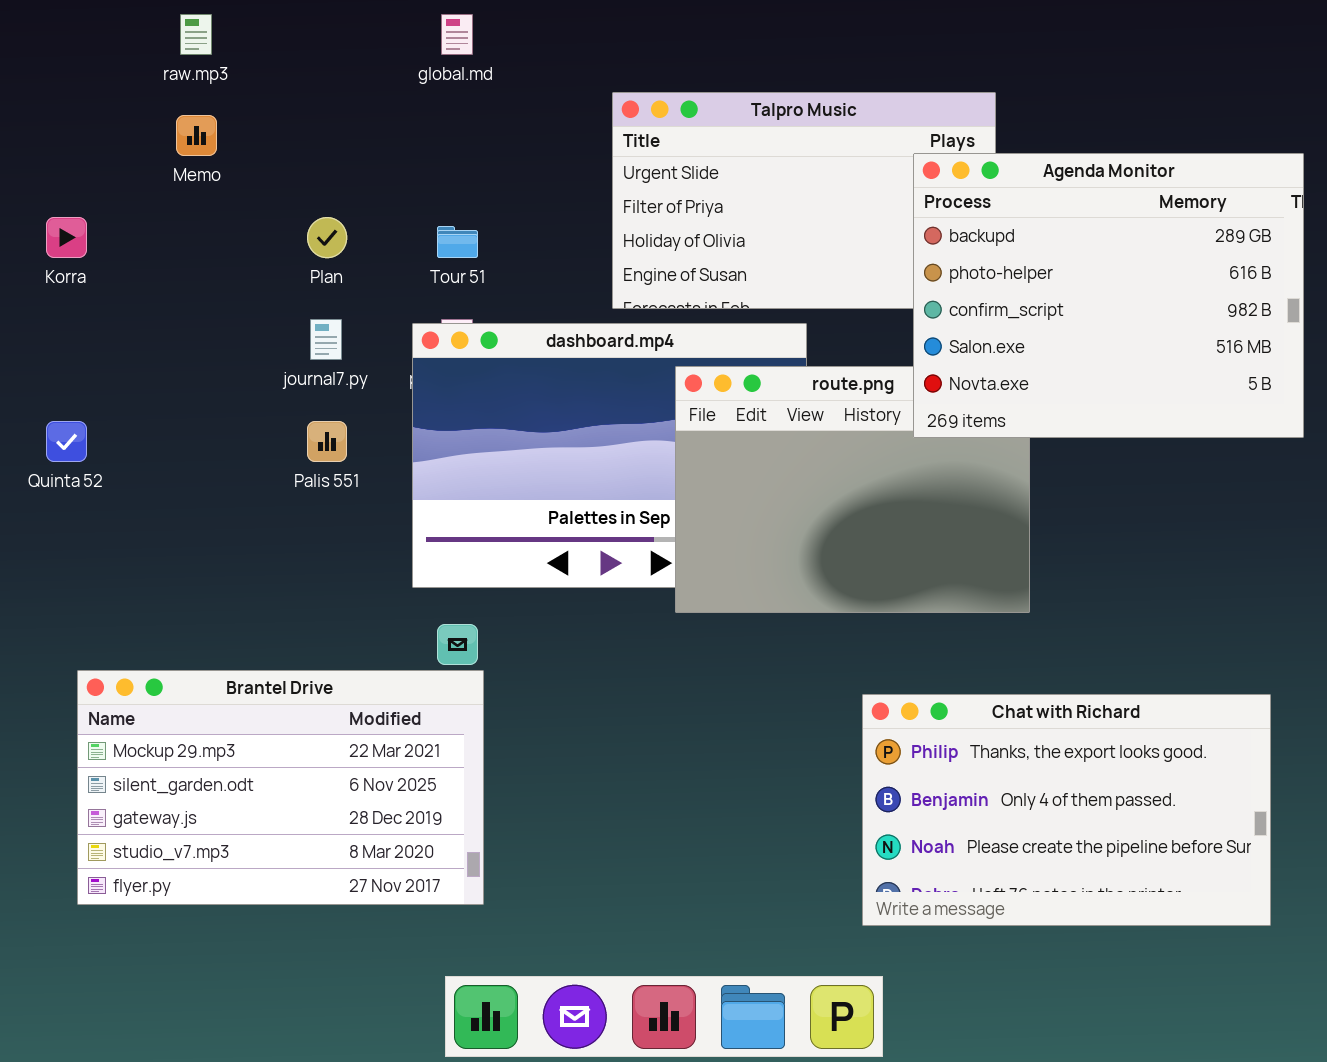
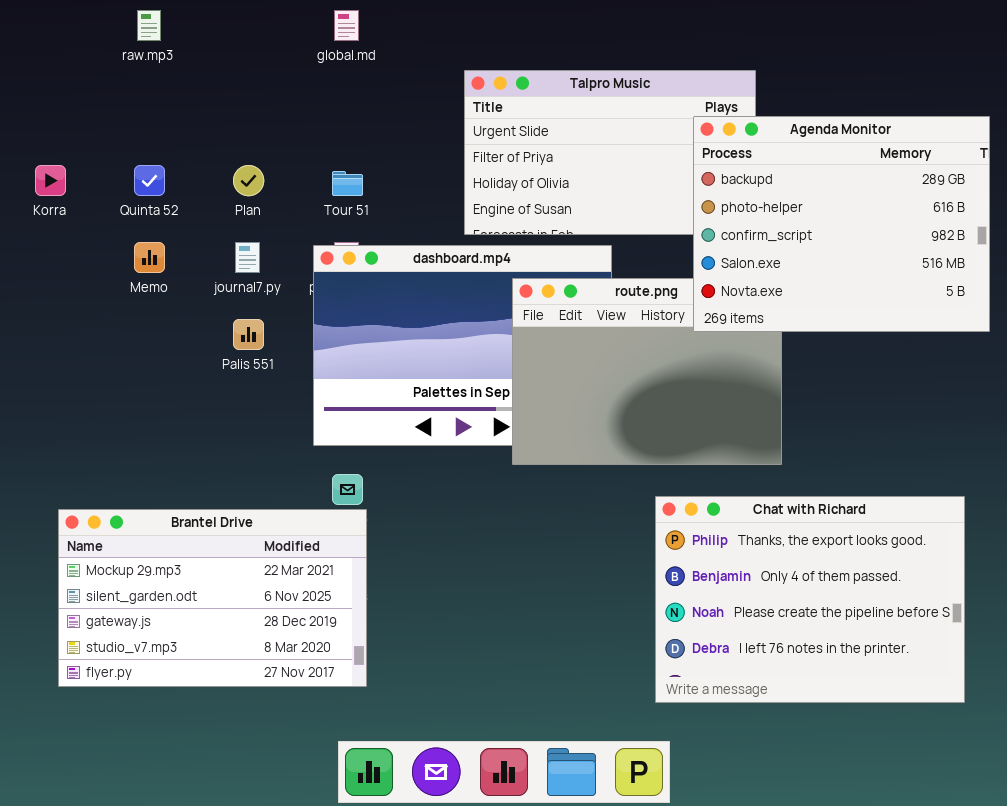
Memo: [176,115,217,156] -> [134,242,165,273], moved
Quinta 52: [46,421,87,462] -> [134,165,165,196], moved
Chat with Richard: [862,694,1271,926] -> [655,496,965,703], resized

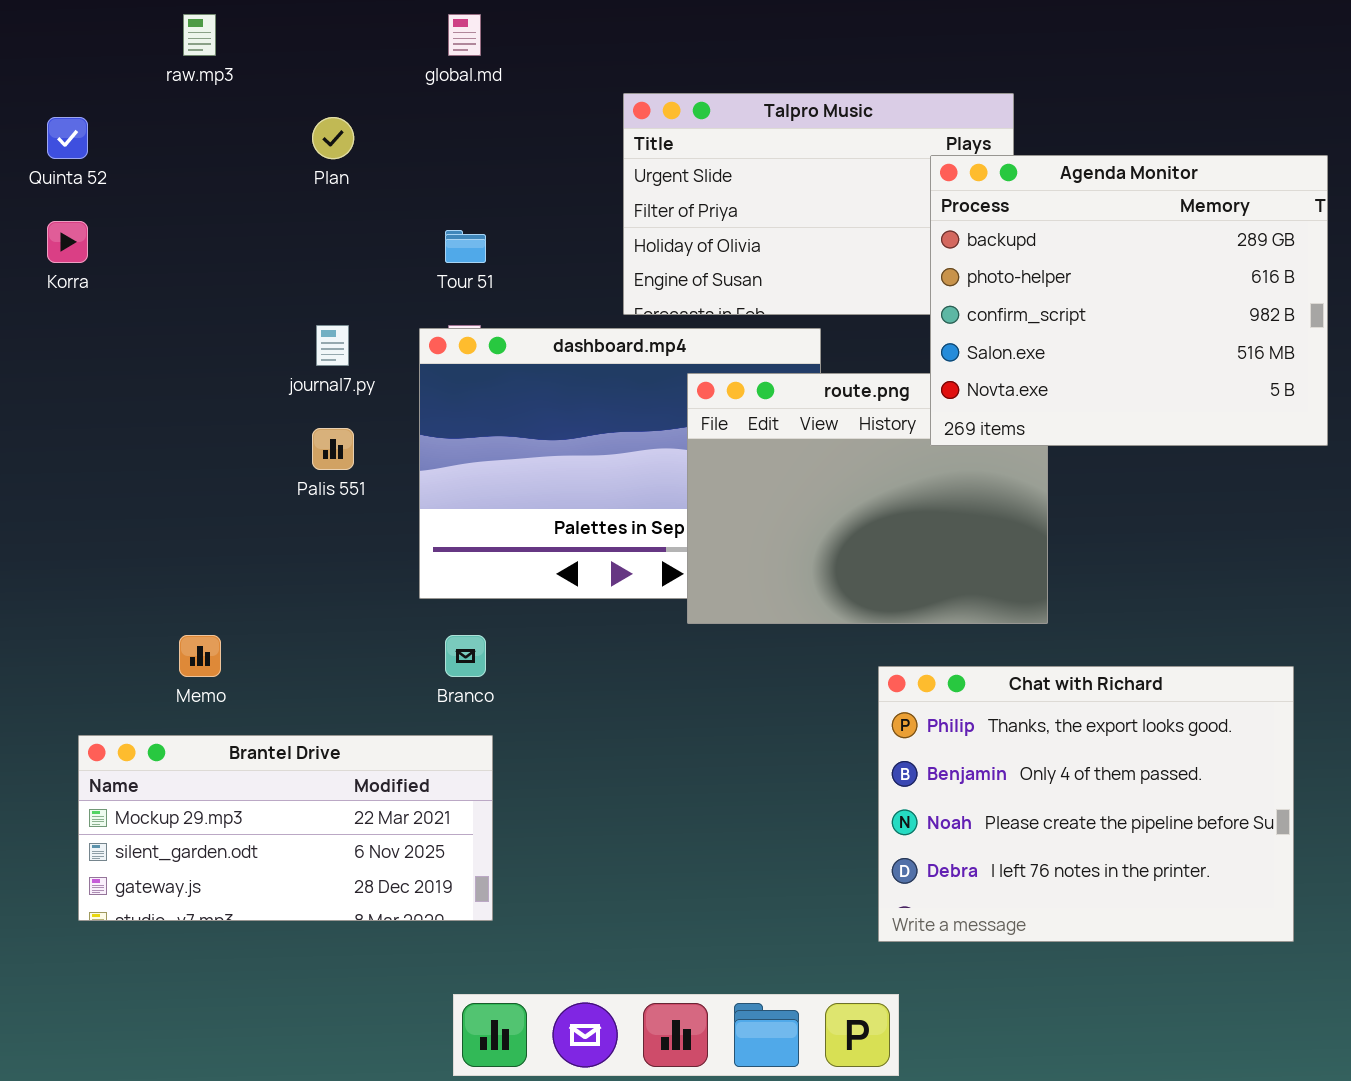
Quinta 52: [134,165,165,196] -> [47,117,88,159], moved
Plan: [233,165,264,196] -> [312,117,354,159], moved
Memo: [134,242,165,273] -> [179,635,221,677], moved
Brantel Drive: [58,509,367,687] -> [78,735,493,921], resized

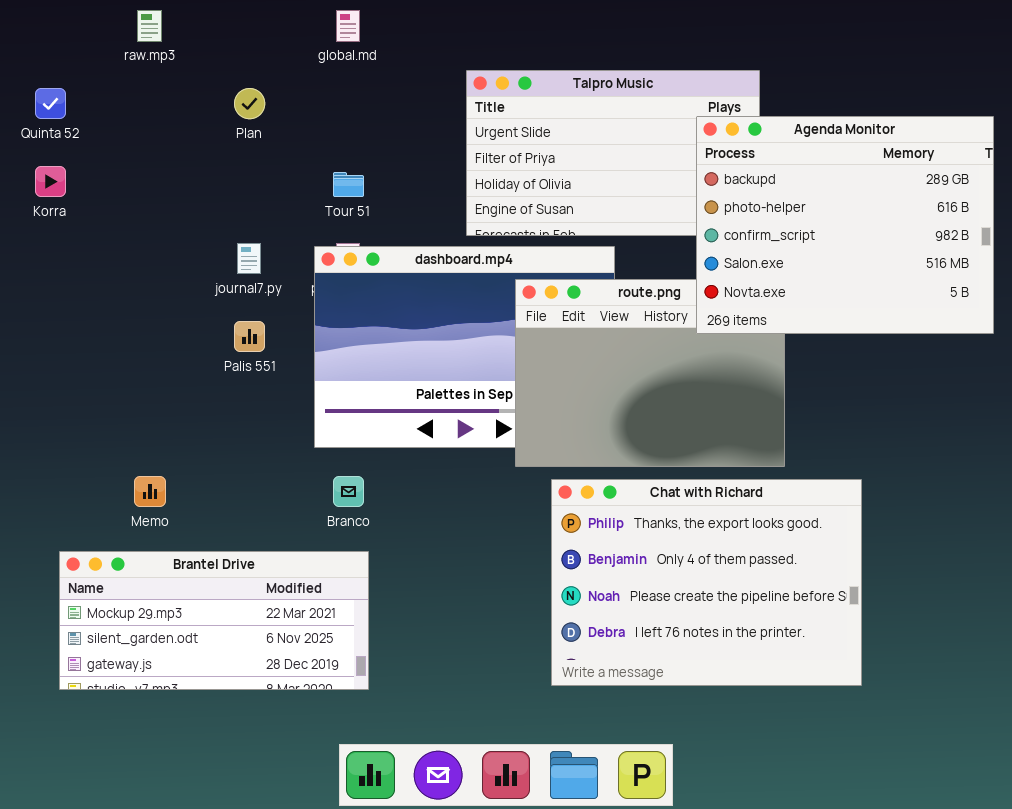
Chat with Richard: [878,666,1294,942] -> [551,479,862,686], moved

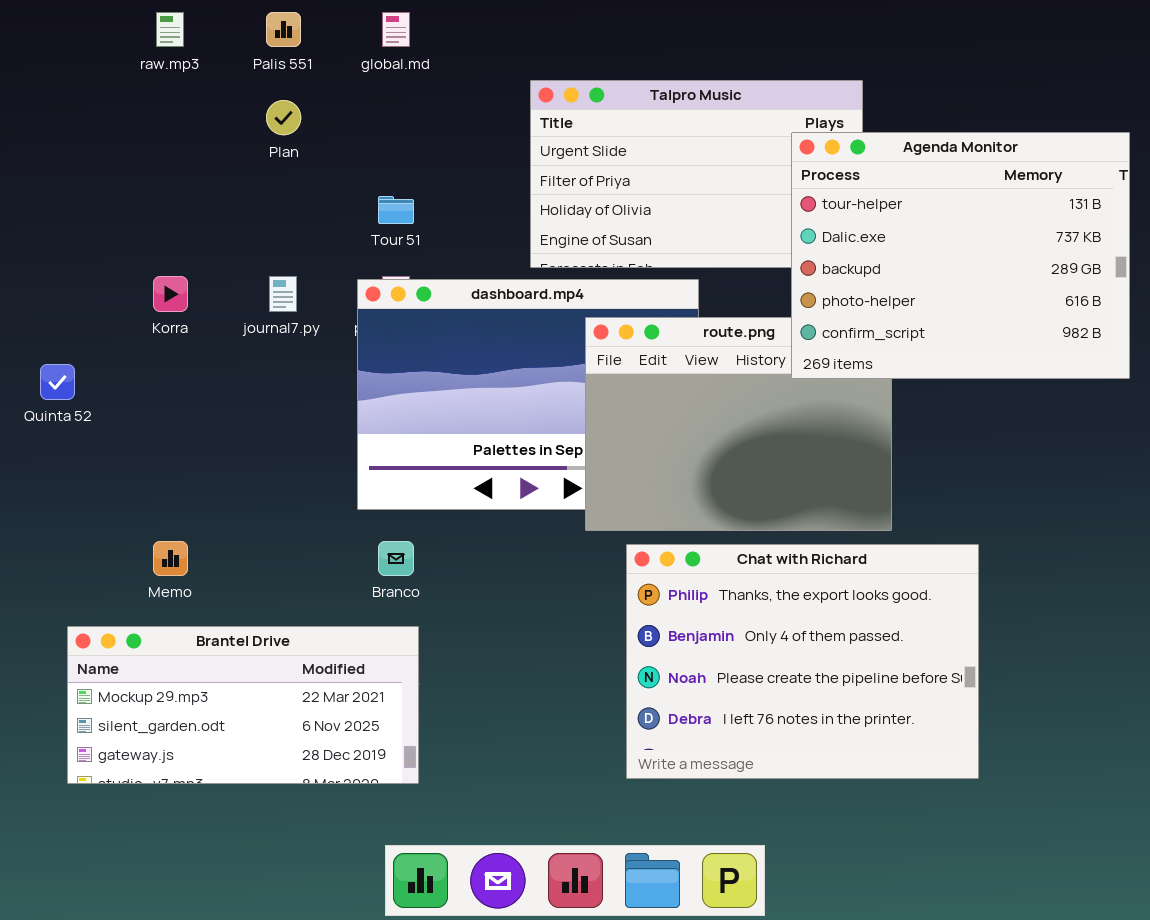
Quinta 52: [35,88,66,119] -> [40,364,75,400], moved
Agenda Monitor: [696,116,994,334] -> [791,132,1130,379], scrolled up 2 rows
Korra: [35,166,66,197] -> [153,276,188,312], moved
Palis 551: [234,321,265,352] -> [266,12,301,47], moved

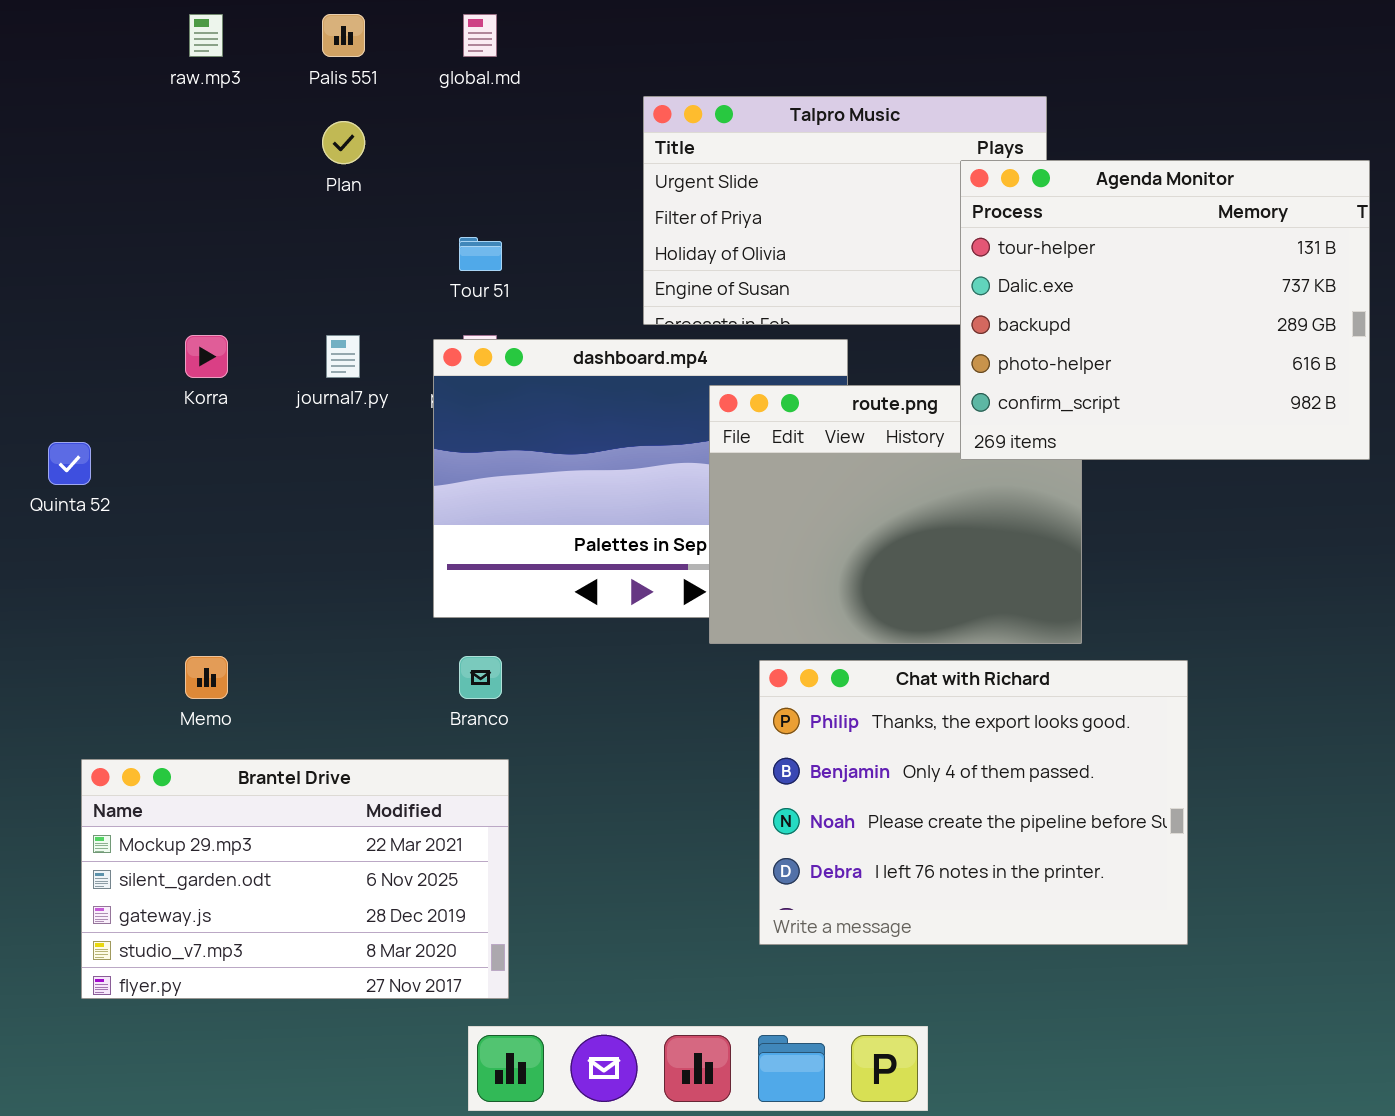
Brantel Drive: [67,626,419,784] -> [81,759,509,999], resized

